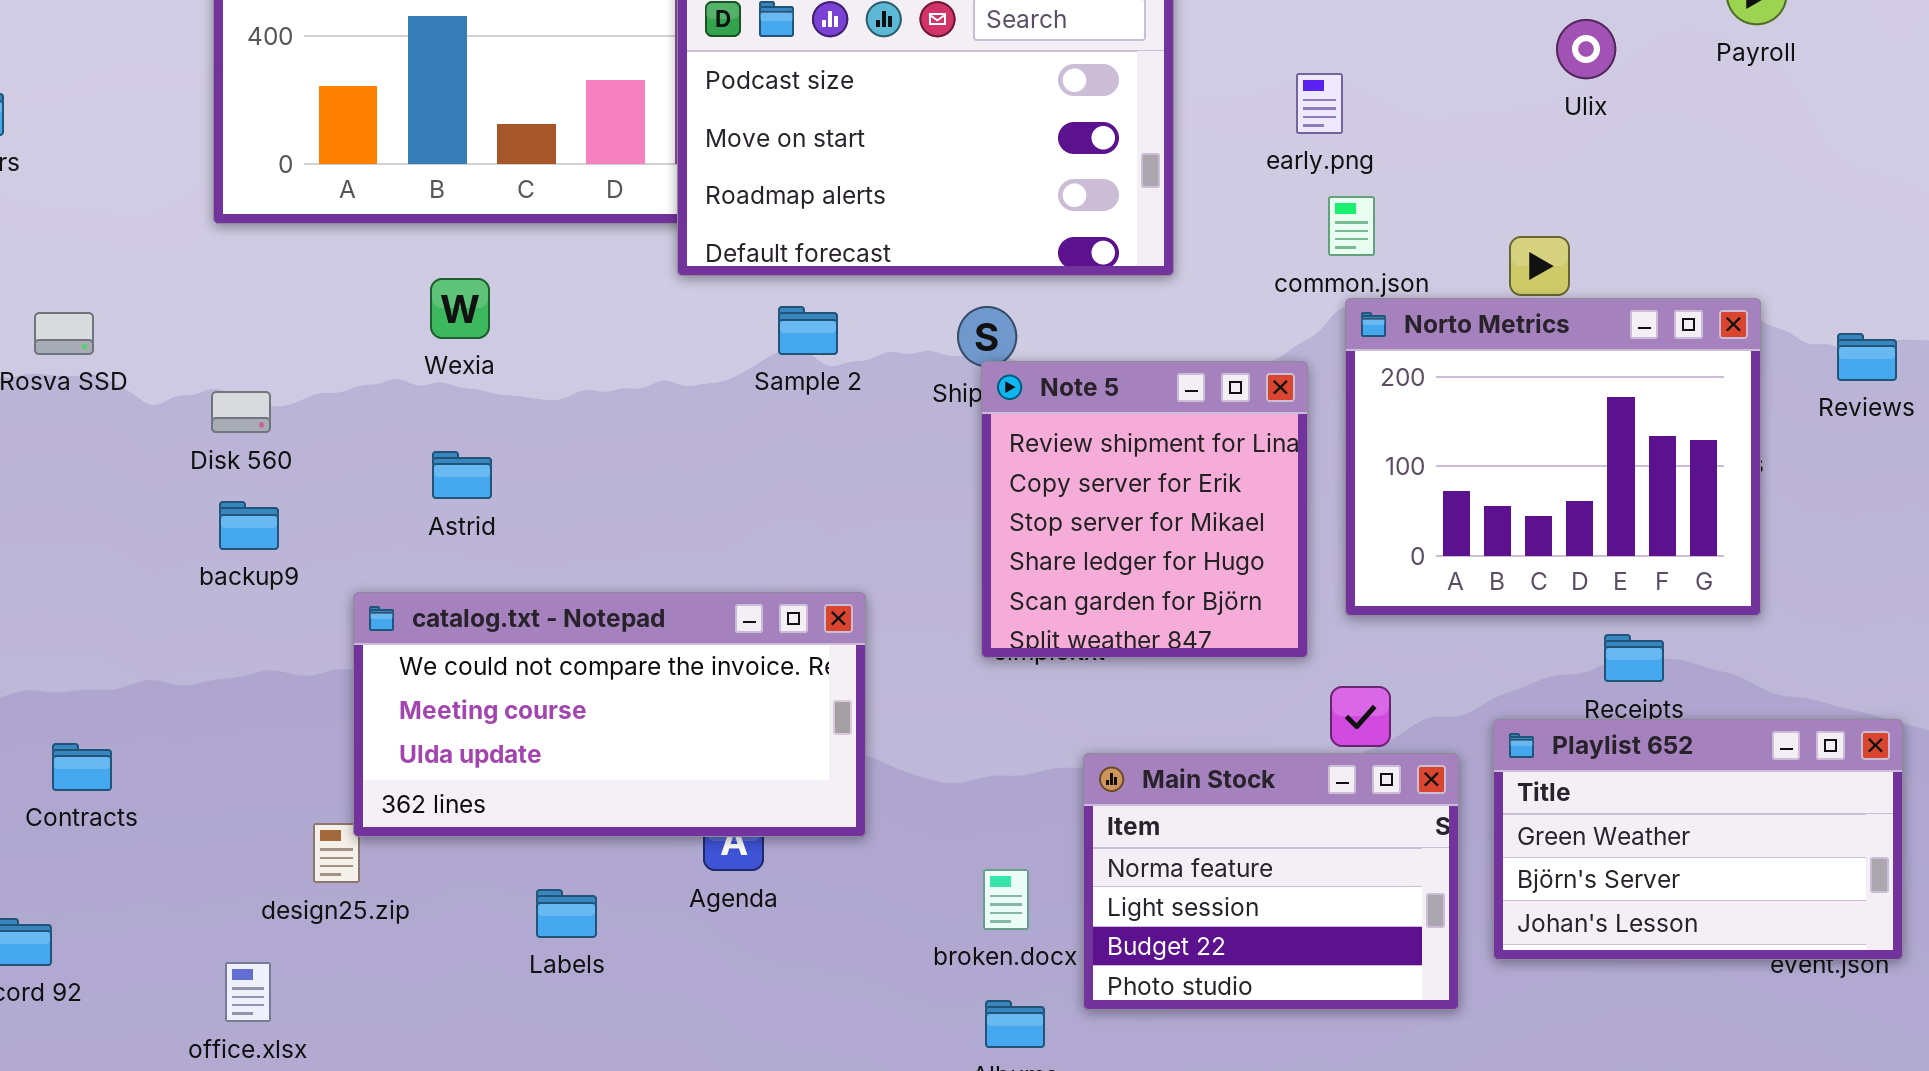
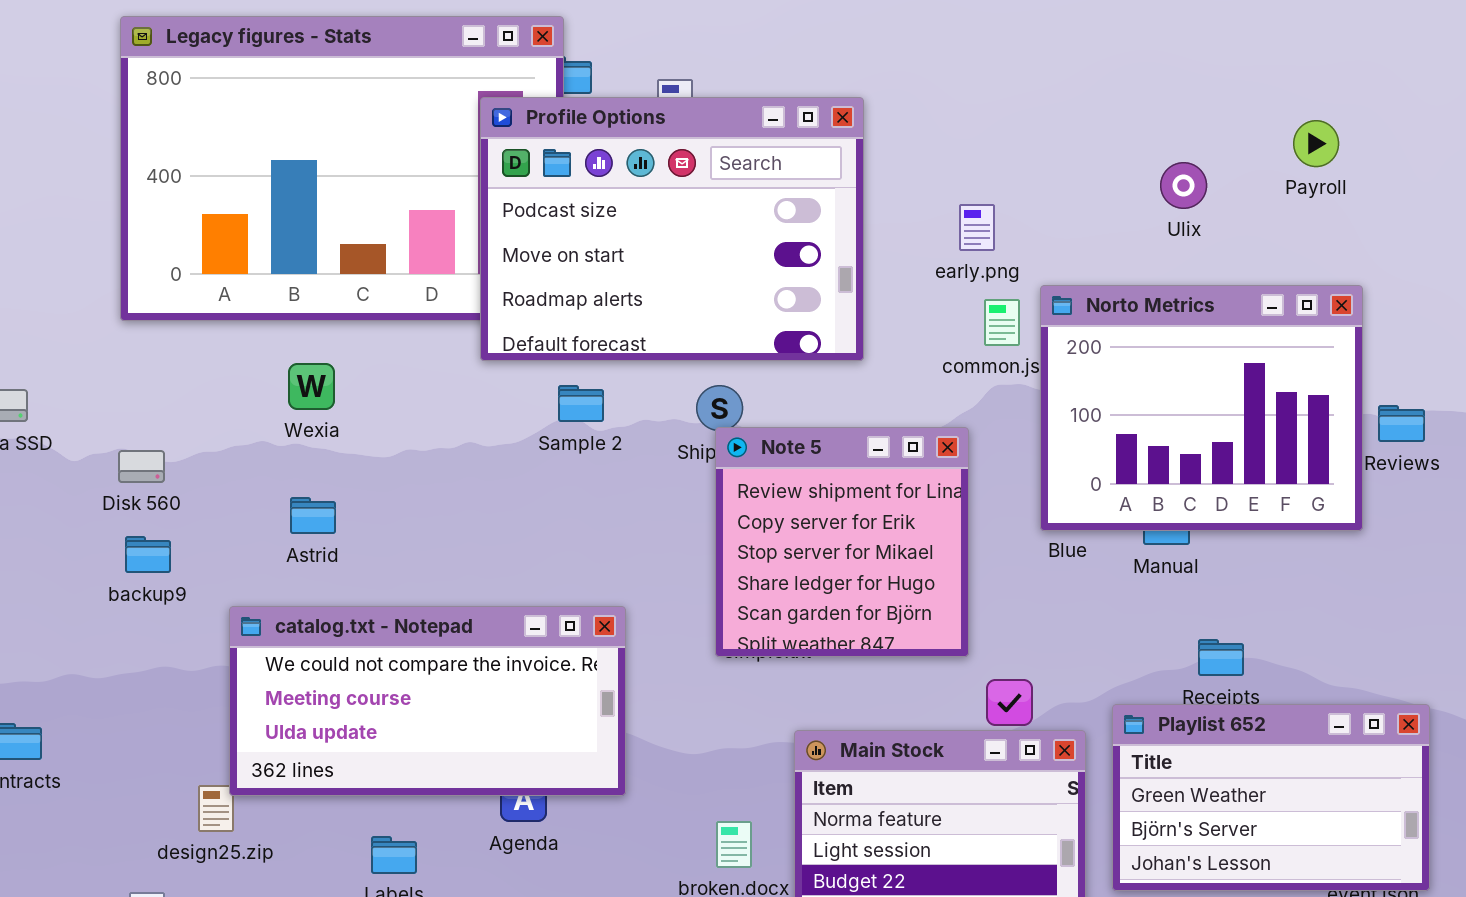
Norto Metrics: [1345,298,1761,616] -> [1040,285,1363,531], moved

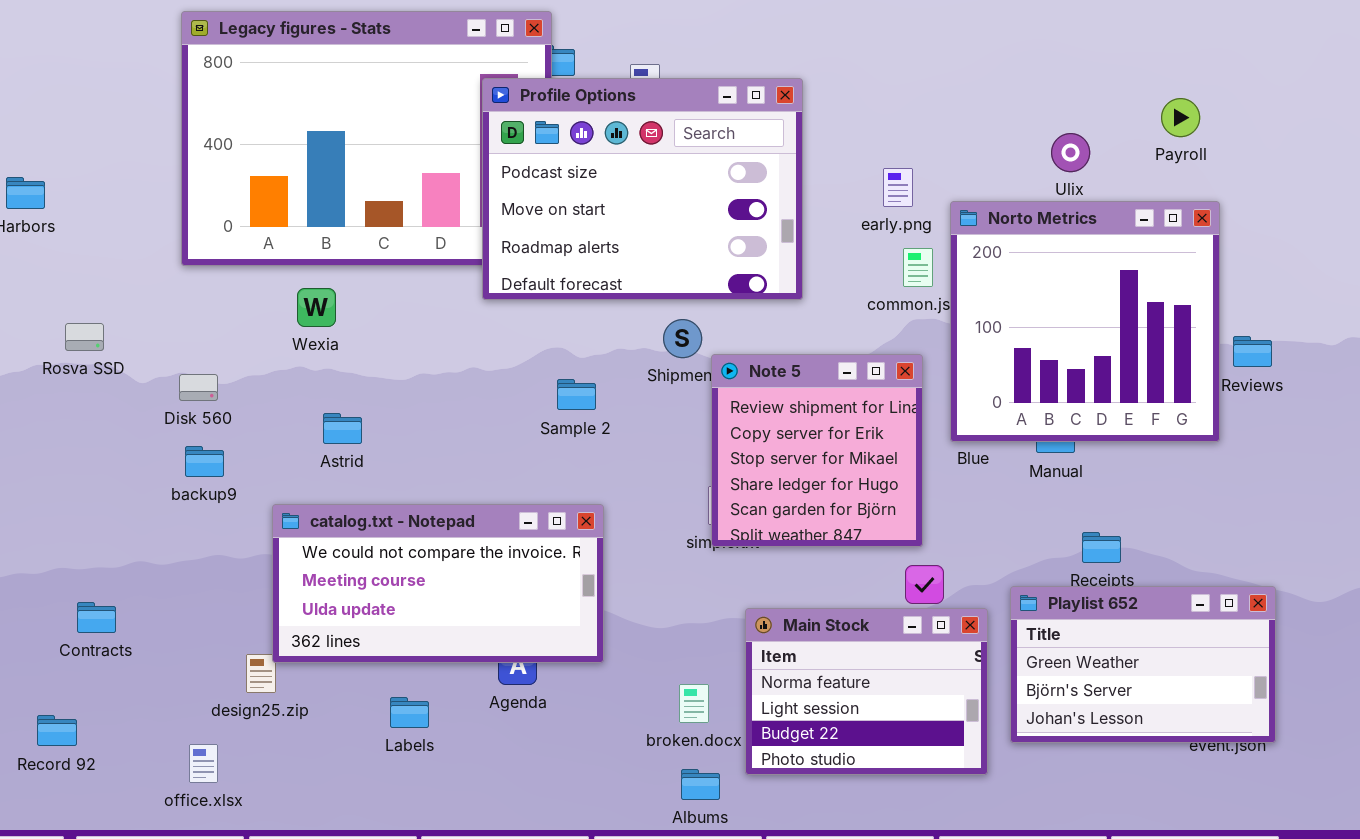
Norto Metrics: [1040,285,1363,531] -> [950,201,1220,442], resized
Wexia: [288,363,335,410] -> [297,288,336,327], moved
Sample 2: [558,385,604,422] -> [557,379,596,410], moved
Note 5: [715,427,969,657] -> [711,354,923,547], moved

